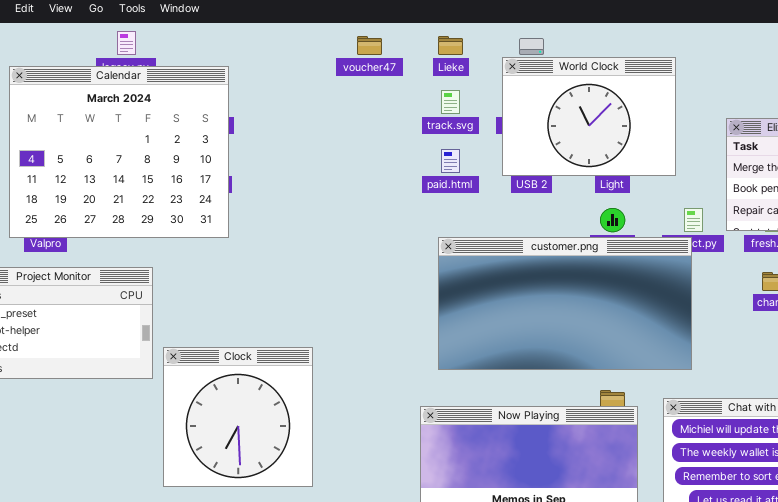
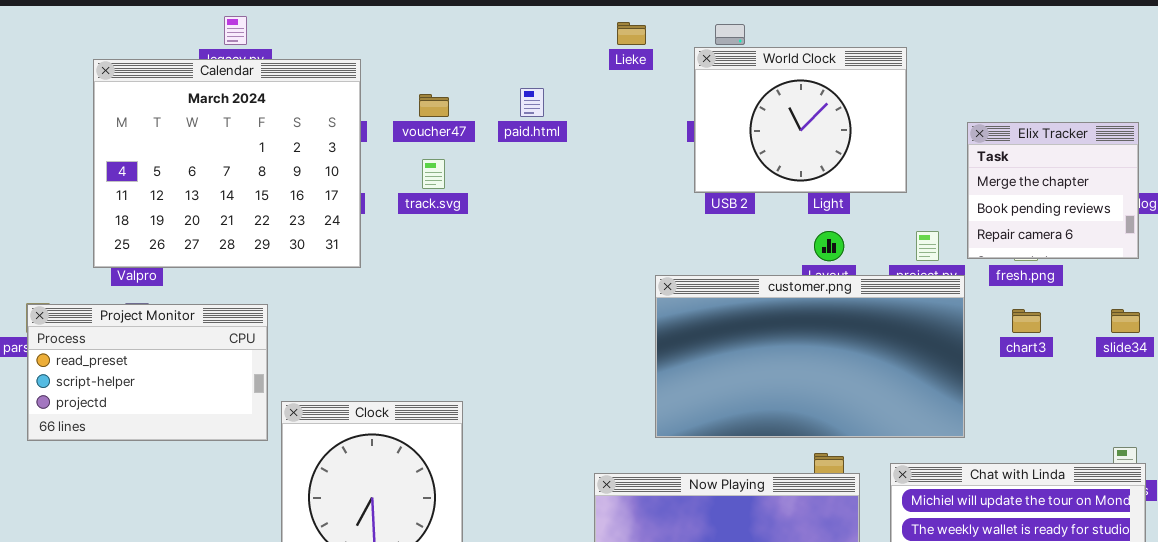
voucher47: [357,36,382,55] -> [419,94,449,117], moved
track.svg: [441,90,460,114] -> [422,159,445,189], moved
paid.html: [441,149,460,173] -> [520,88,544,117], moved
customer.png: [438,237,692,370] -> [655,275,965,438], moved

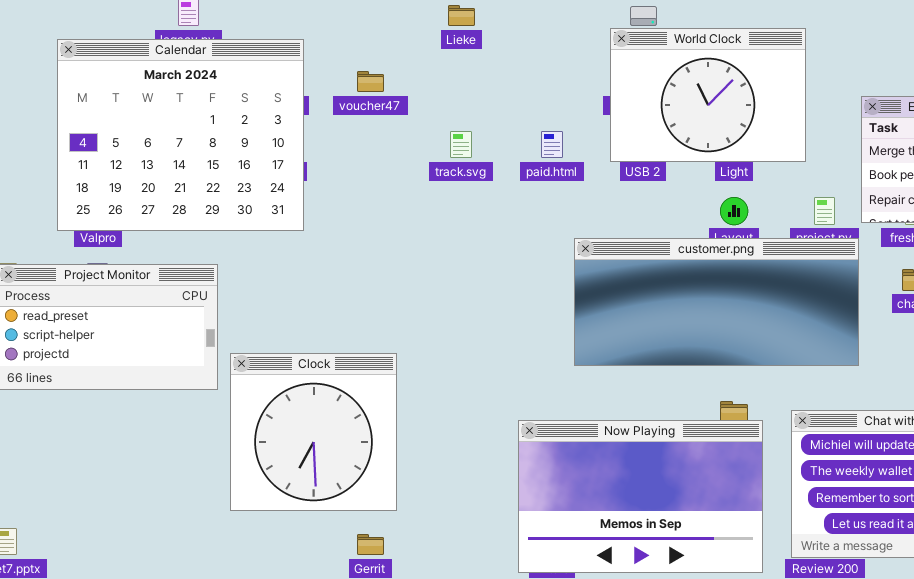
Lieke: [617,22,646,45] -> [448,5,475,26], moved
paid.html: [520,88,544,117] -> [541,131,563,158], moved
track.svg: [422,159,445,189] -> [450,131,472,158], moved
customer.png: [655,275,965,438] -> [574,238,859,366], resized

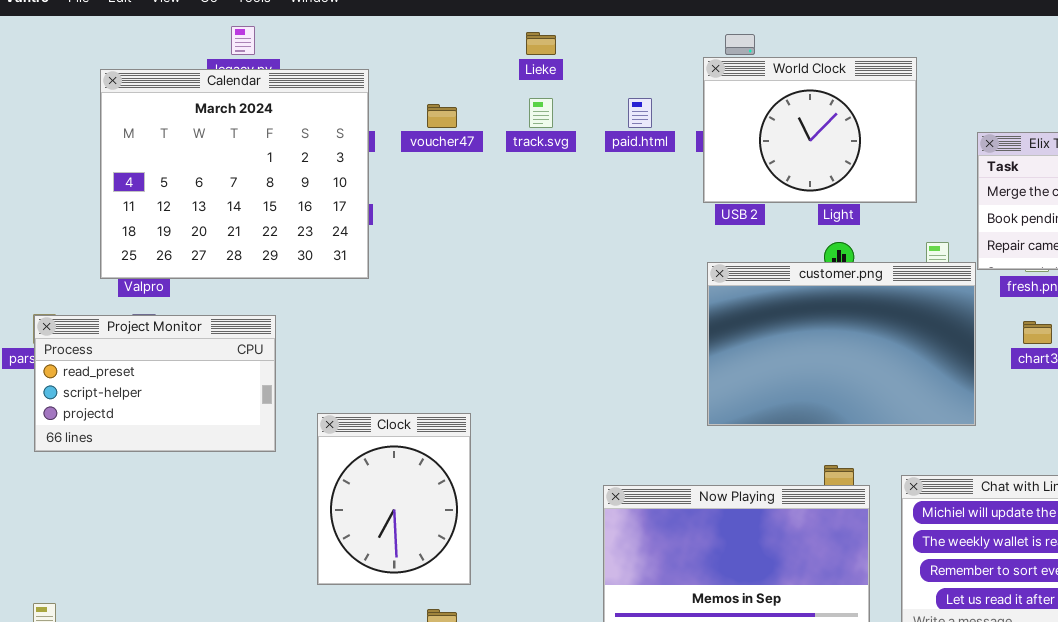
track.svg: [450,131,472,158] -> [529,98,553,128], moved
paid.html: [541,131,563,158] -> [628,98,652,128], moved
customer.png: [574,238,859,366] -> [707,262,976,426], resized
Clock: [230,353,397,511] -> [317,413,471,585], resized

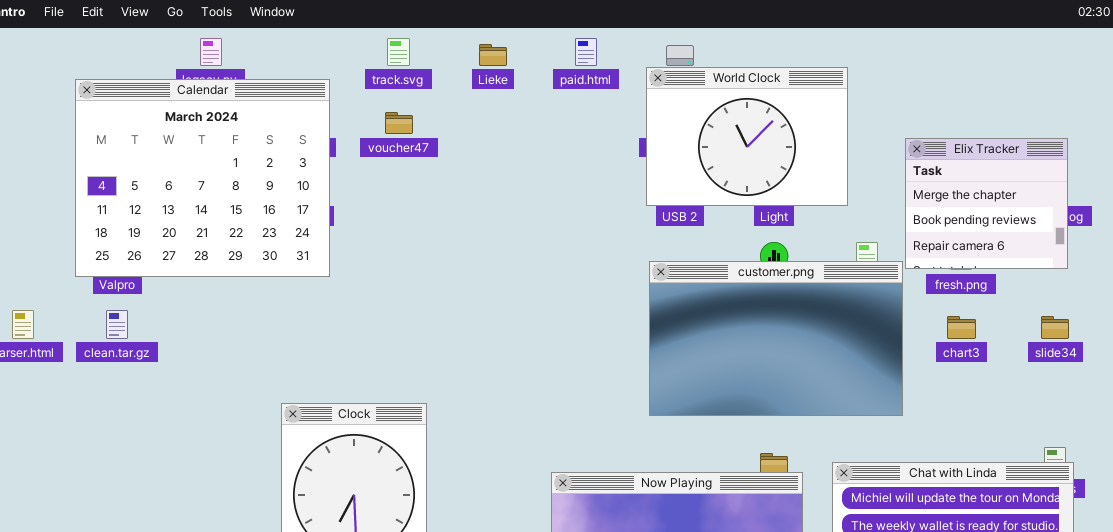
track.svg: [529,98,553,128] -> [387,38,410,66], moved
paid.html: [628,98,652,128] -> [575,38,597,66], moved
Project Monitor: [34,315,276,452] -> none, closed

